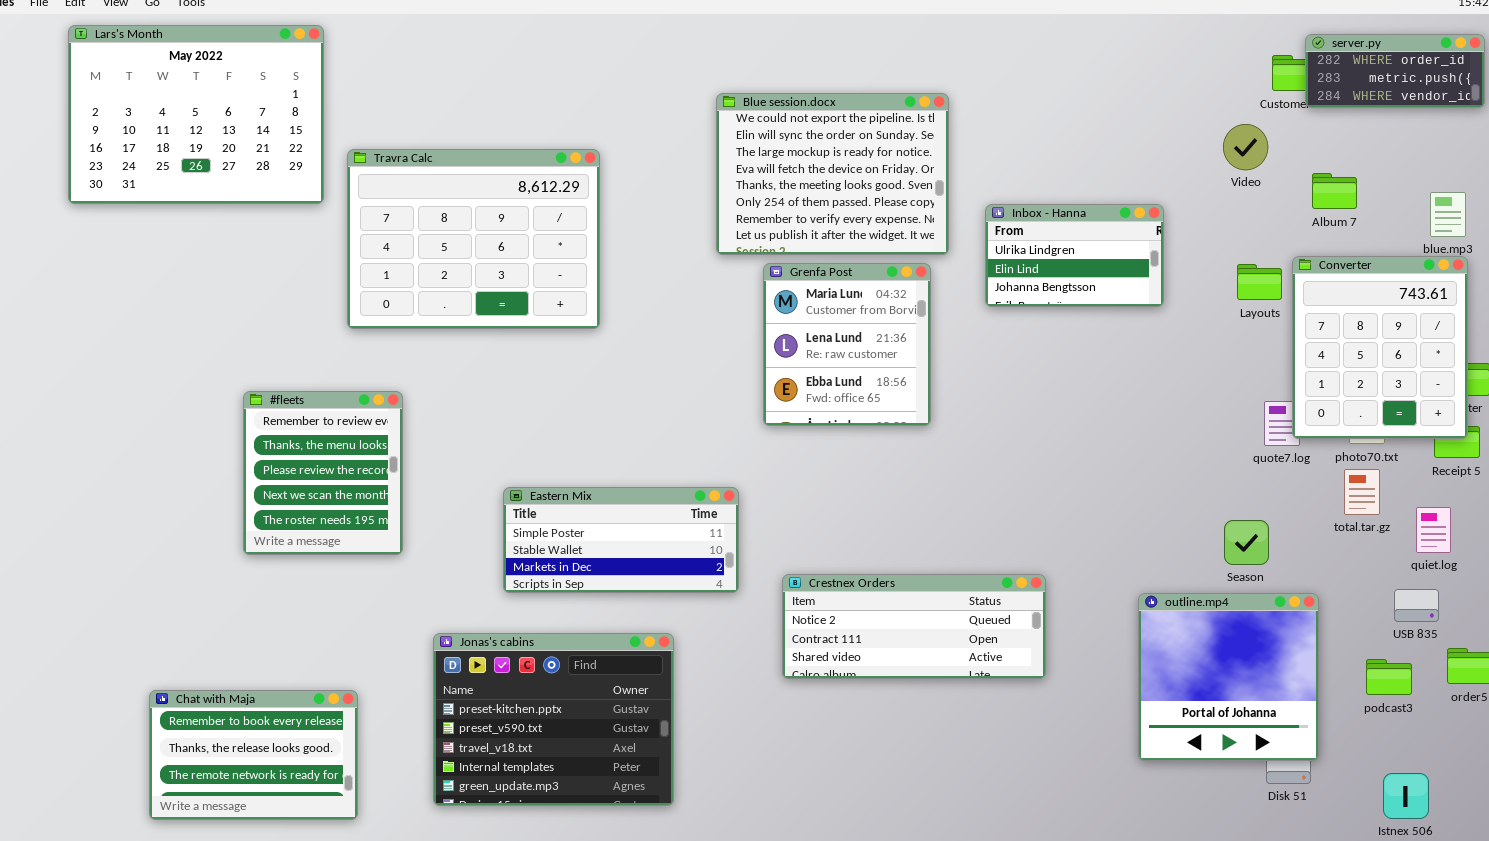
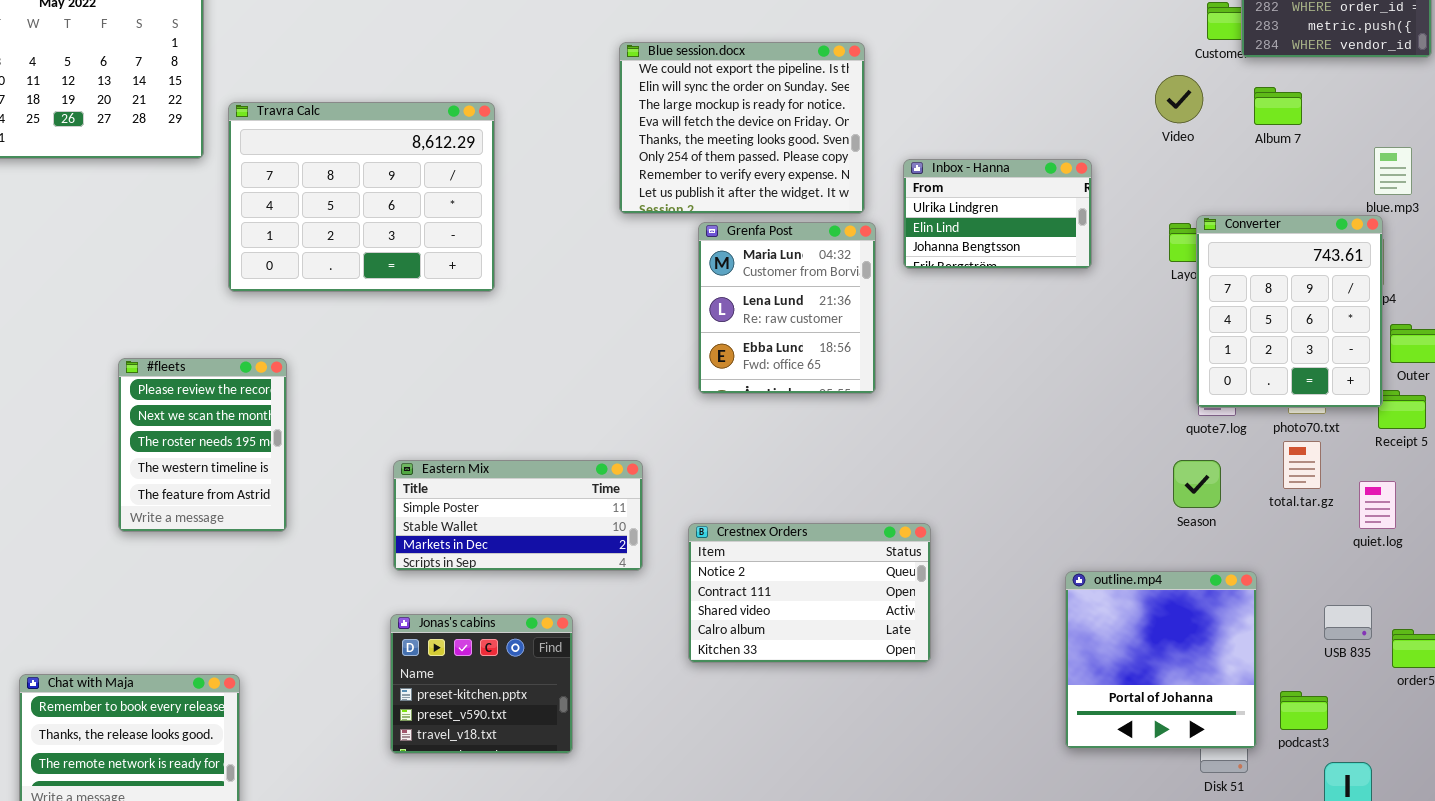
Album 7: [1312,173,1357,209] -> [1254,87,1302,125], moved
Converter: [1292,256,1468,439] -> [1196,215,1383,408], moved
Grenfa Post: [763,263,931,426] -> [698,222,876,394], moved
#fleets: [243,391,403,555] -> [118,358,287,532], scrolled down 2 rows
Season: [1224,520,1269,565] -> [1173,460,1221,508], moved
Crestnex Orders: [782,574,1046,679] -> [688,523,931,663], resized
USB 835: [1394,589,1439,622] -> [1324,605,1372,640], moved
Jonas's cabins: [433,633,674,806] -> [390,614,573,754], resized
podcast3: [1366,659,1412,695] -> [1280,691,1328,730], moved

